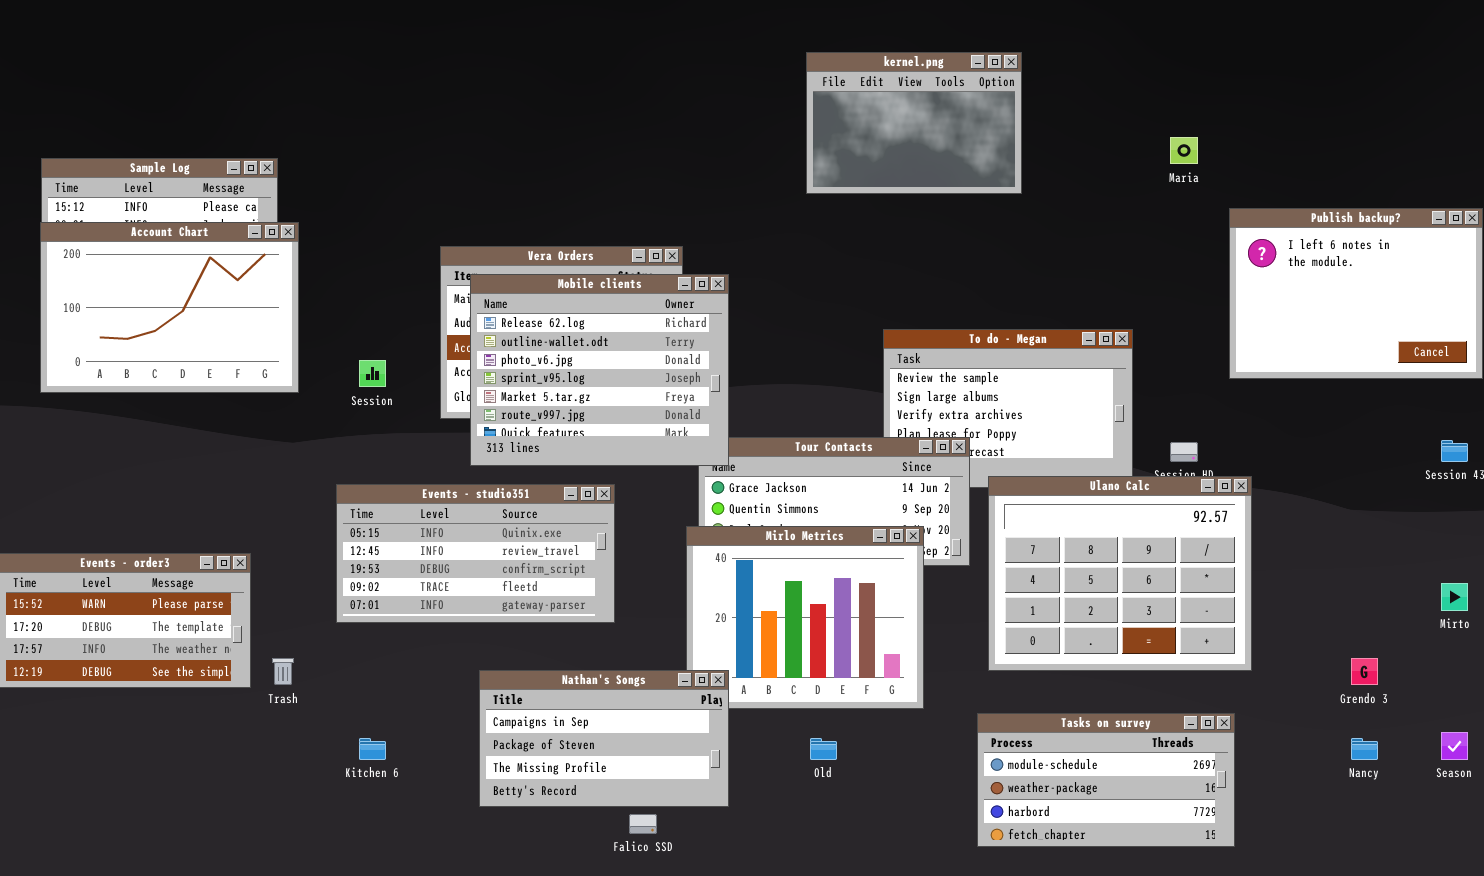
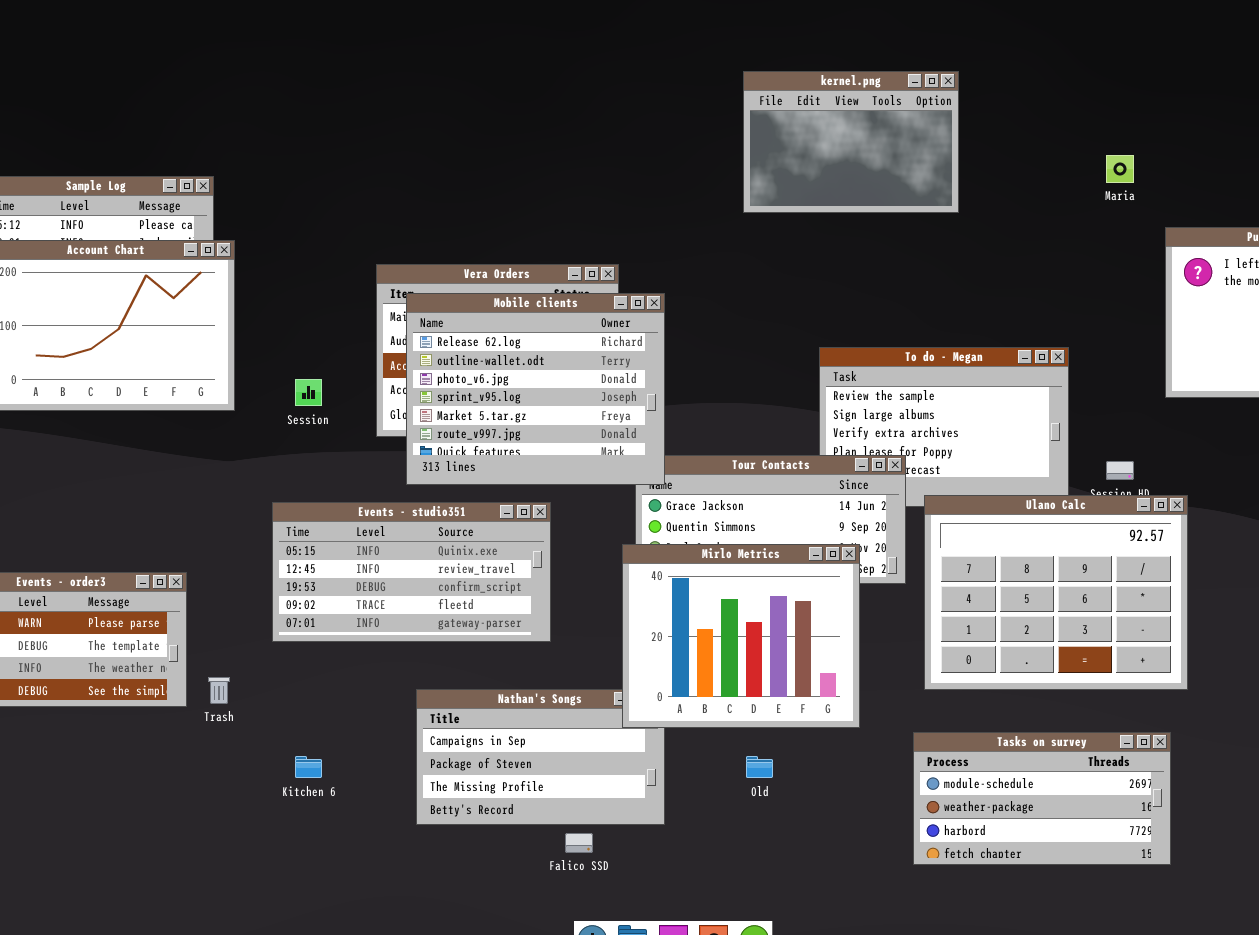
Mirlo Metrics: [686,526,924,709] -> [622,544,860,728], raised

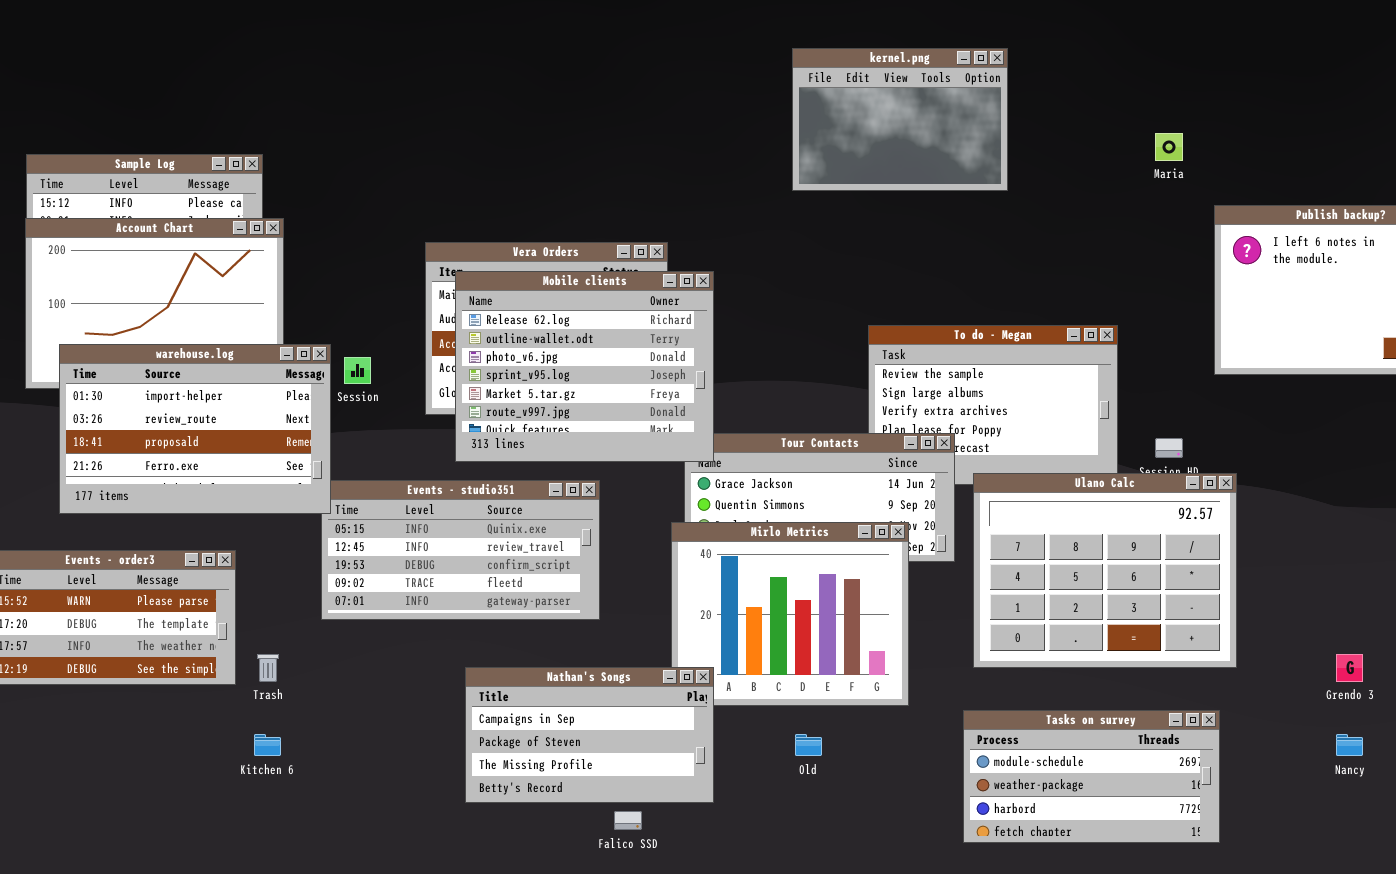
warehouse.log: none -> [59,344,331,514], opened
Nathan's Songs: [416,689,665,825] -> [465,667,714,803], raised
Kitchen 6: [295,756,322,778] -> [254,734,281,756], moved

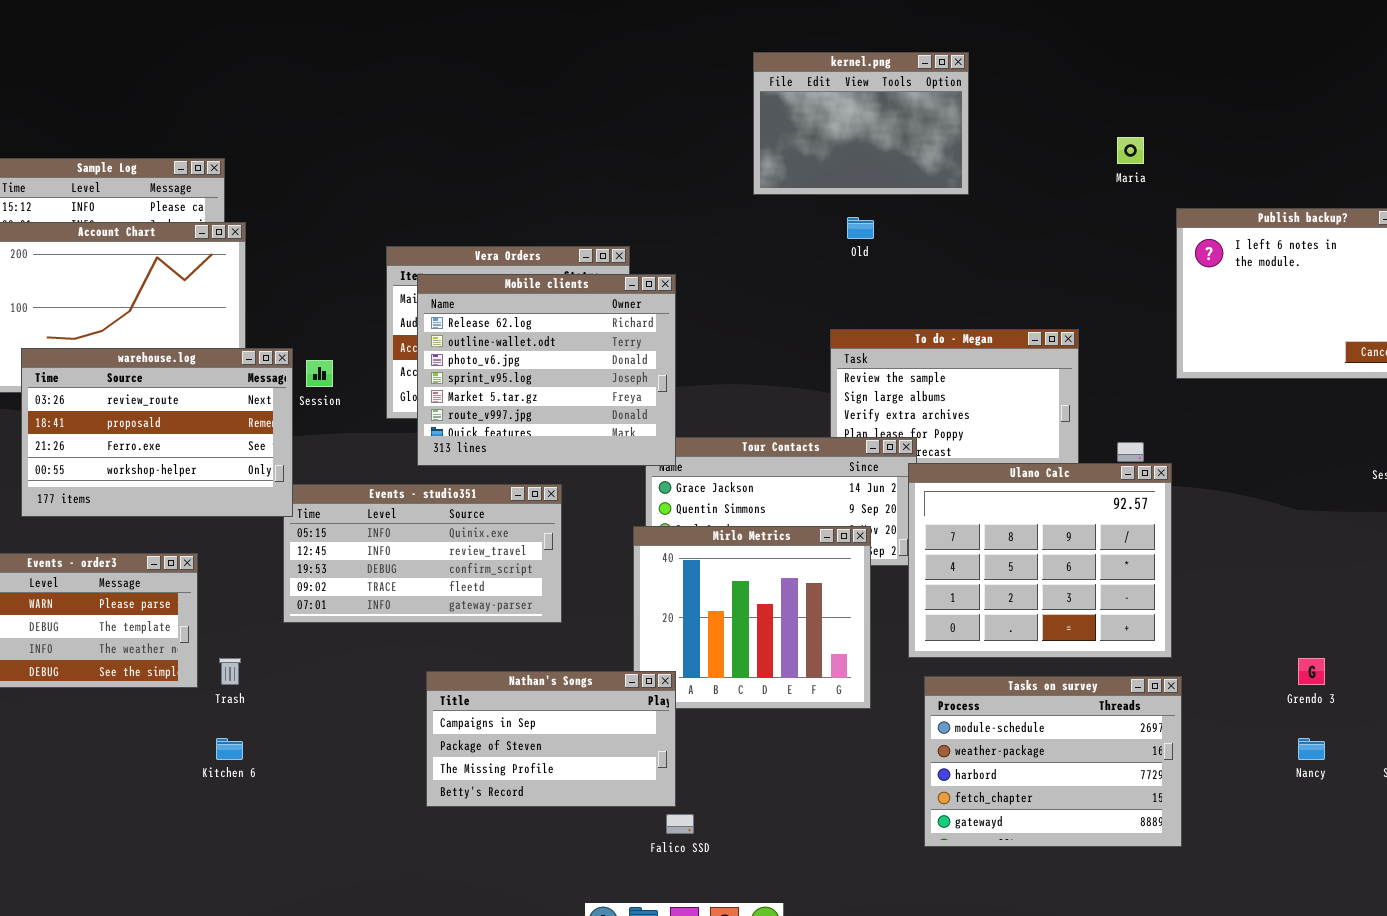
warehouse.log: [59,344,331,514] -> [21,348,293,517], scrolled down 1 row
Ulano Calc: [973,473,1237,668] -> [908,463,1172,658], moved
Tasks on survey: [963,710,1220,843] -> [924,676,1182,847], resized
Old: [795,734,822,756] -> [847,217,874,239], moved
Falico SSD: [614,811,642,830] -> [666,814,694,834], moved

